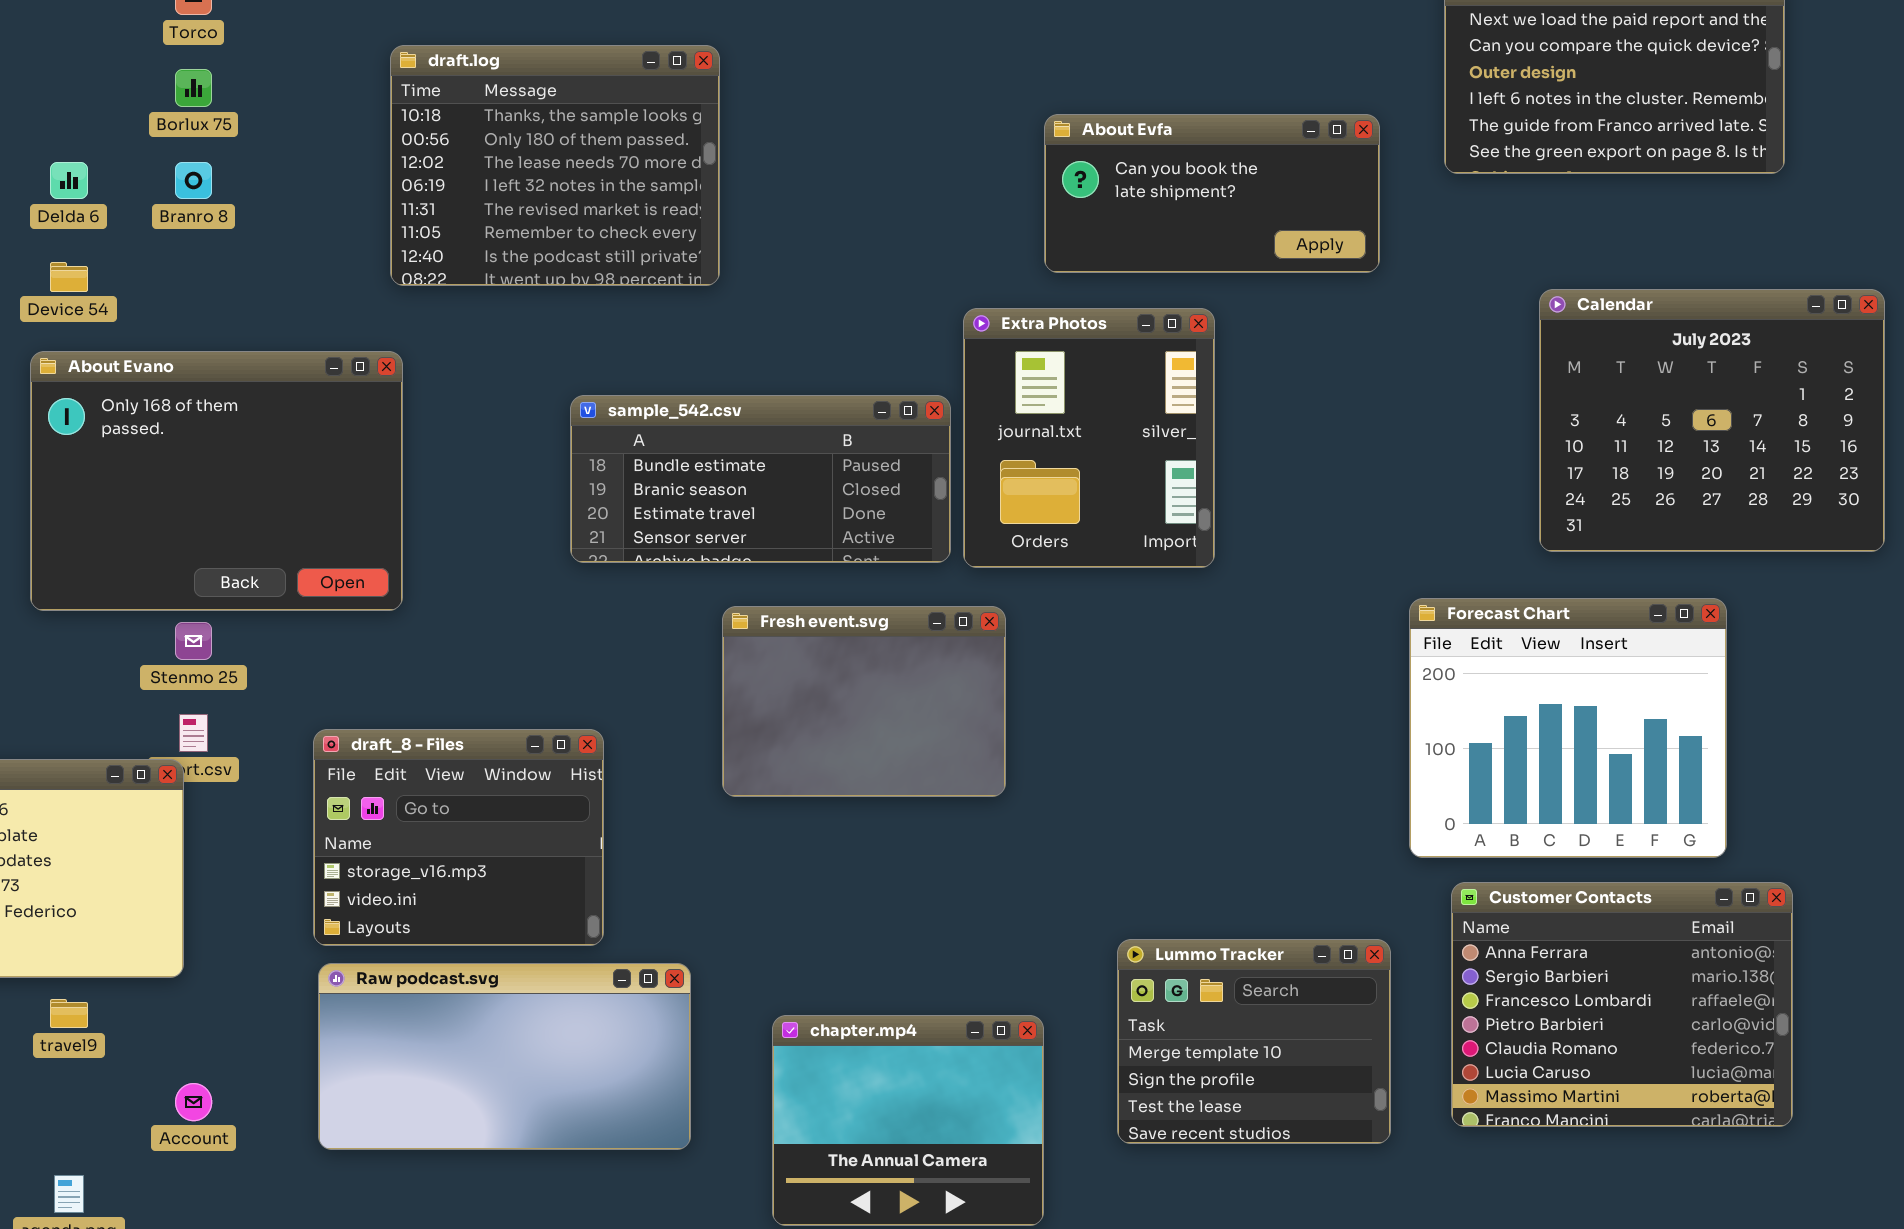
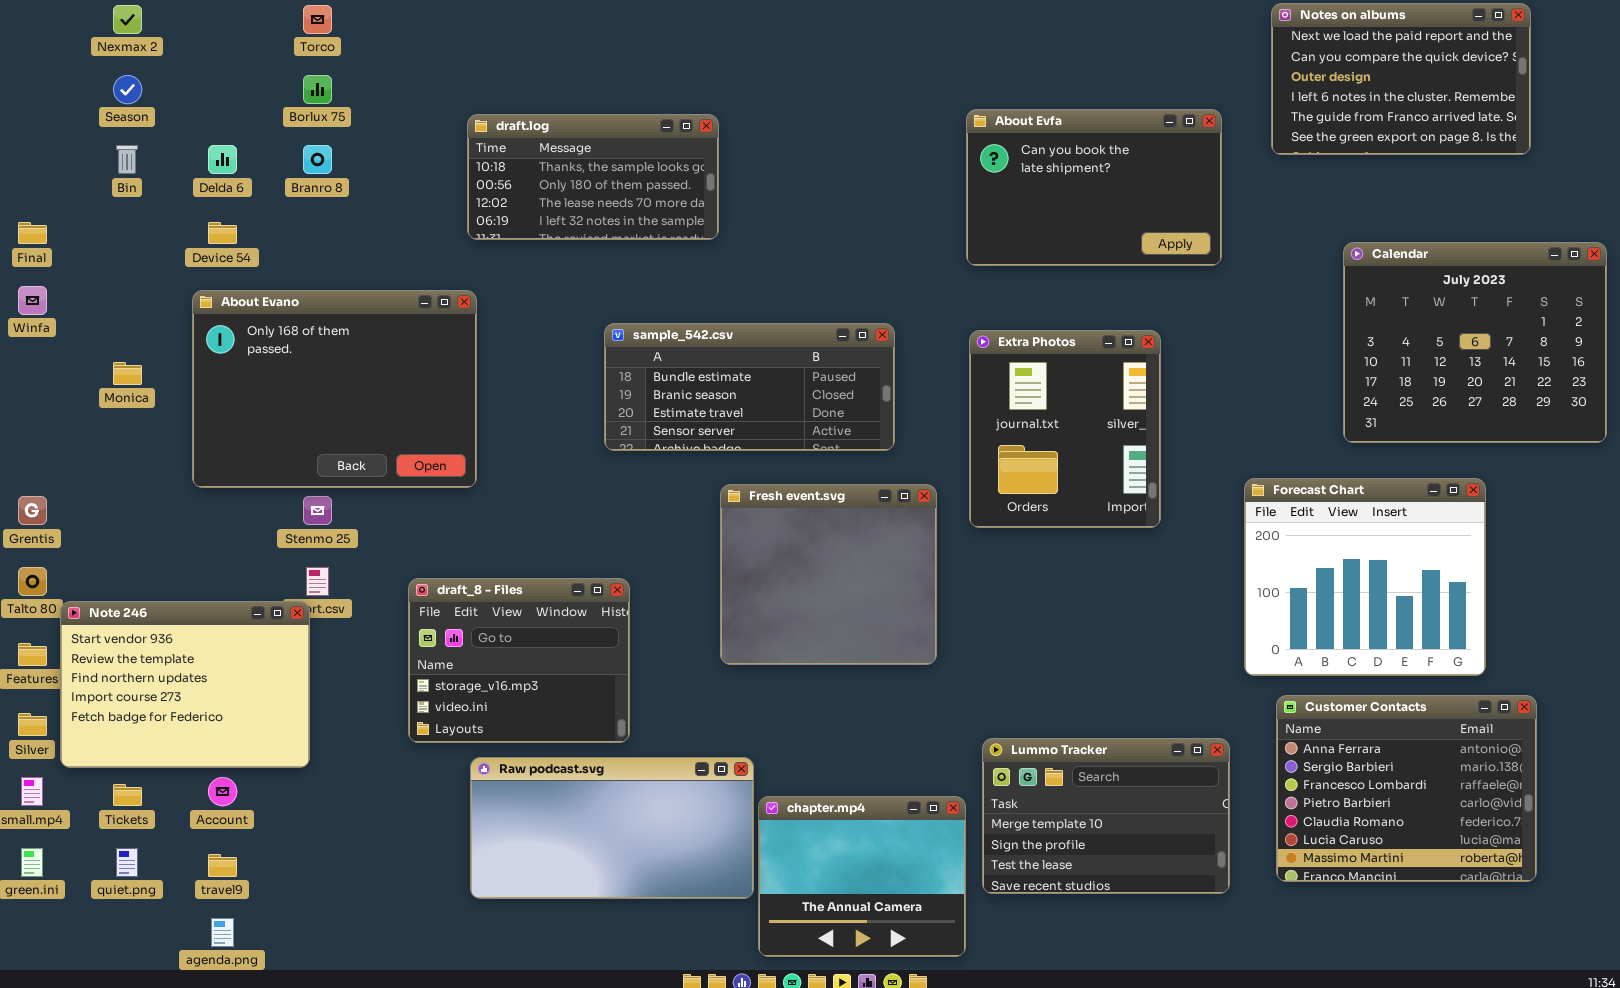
draft.log: [390,45,720,286] -> [467,114,719,240], resized
About Evfa: [1044,114,1380,273] -> [966,109,1222,266], resized
Extra Photos: [963,308,1215,568] -> [969,330,1161,528], moved
Fresh event.svg: [722,606,1006,797] -> [720,484,937,665], resized
Lummo Tracker: [1117,939,1391,1144] -> [982,738,1230,894], resized
Raw podcast.svg: [318,963,691,1150] -> [470,757,754,899], moved
travel9: [50,999,88,1028] -> [208,854,237,877], moved
Account: [175,1083,212,1121] -> [208,777,237,806], moved

